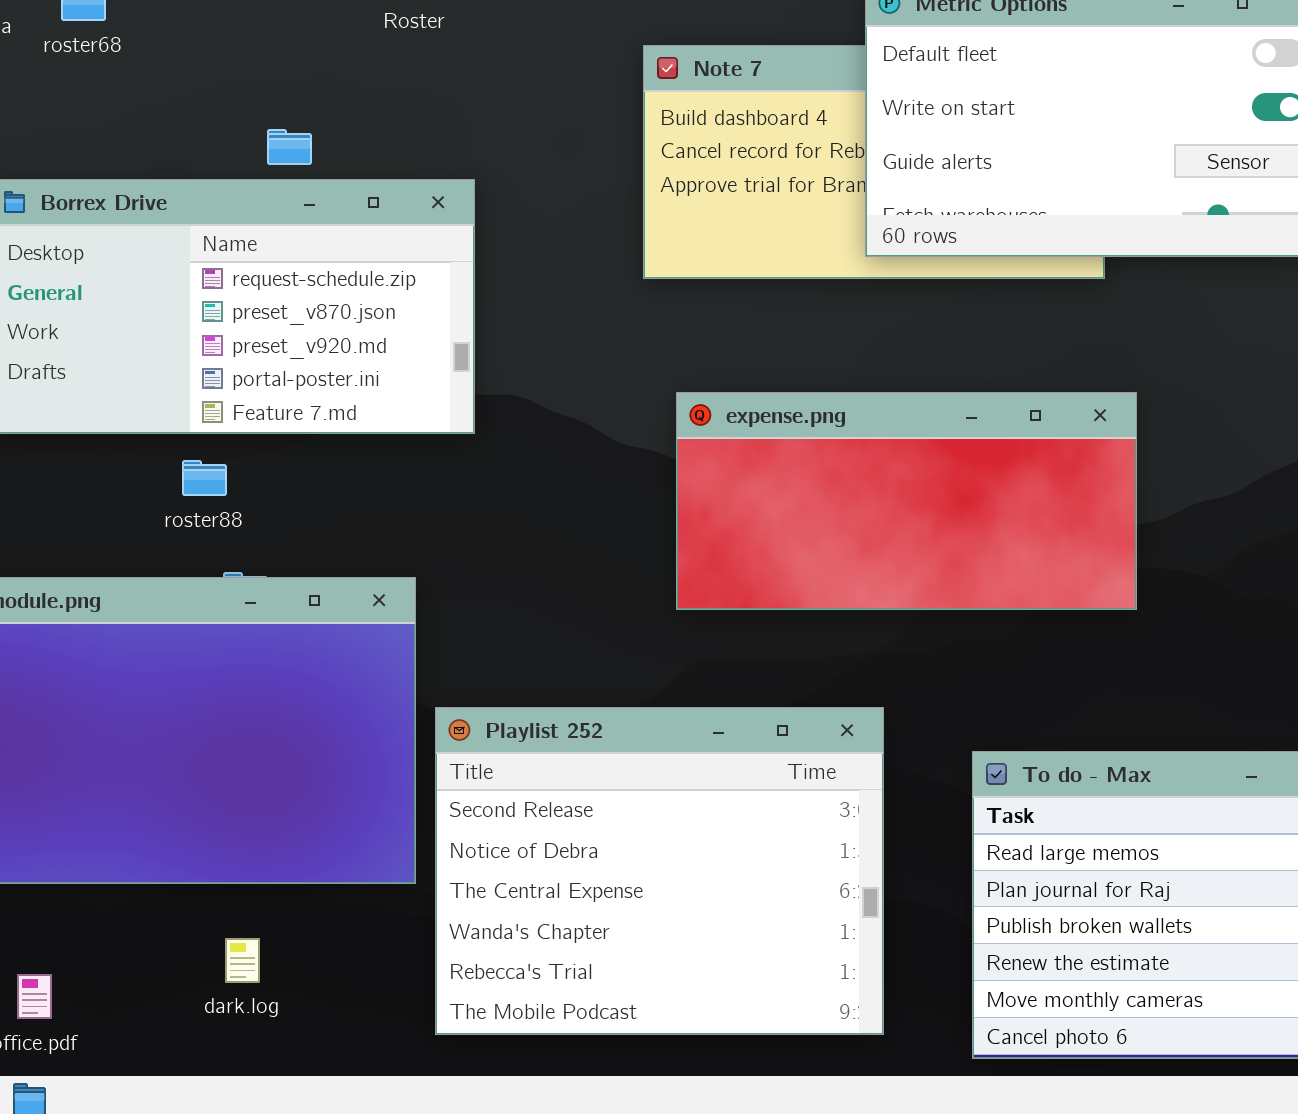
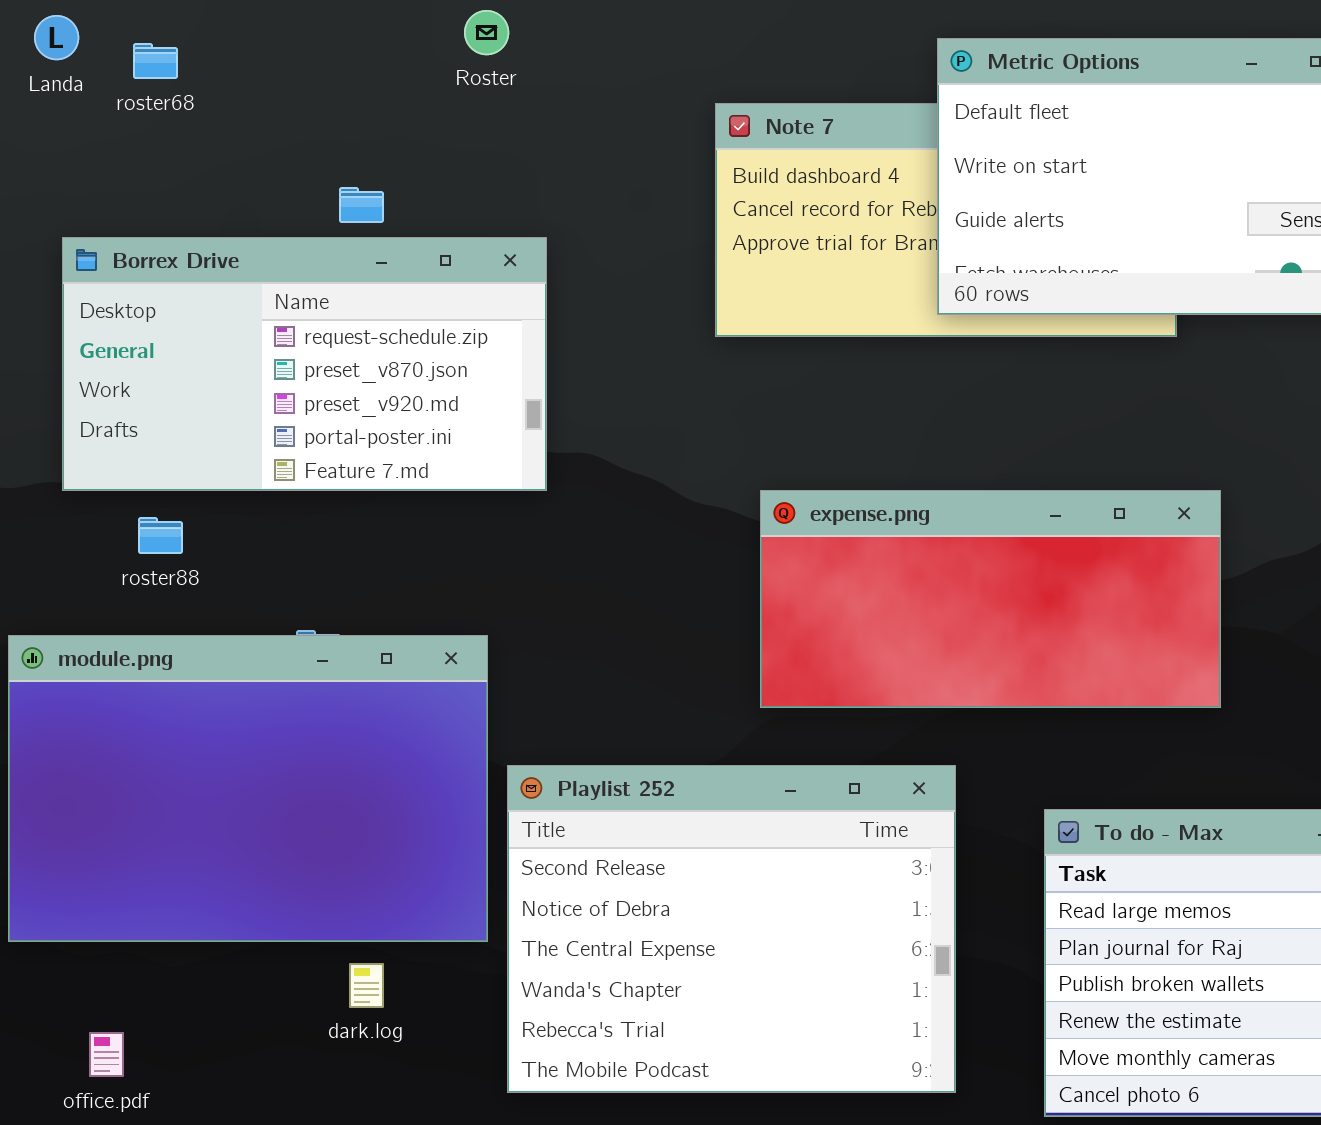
expense.png: [676,392,1137,610] -> [760,490,1221,708], moved
roster88: [182,460,227,496] -> [138,517,183,554], moved
dark.log: [225,938,260,983] -> [349,963,384,1008], moved

